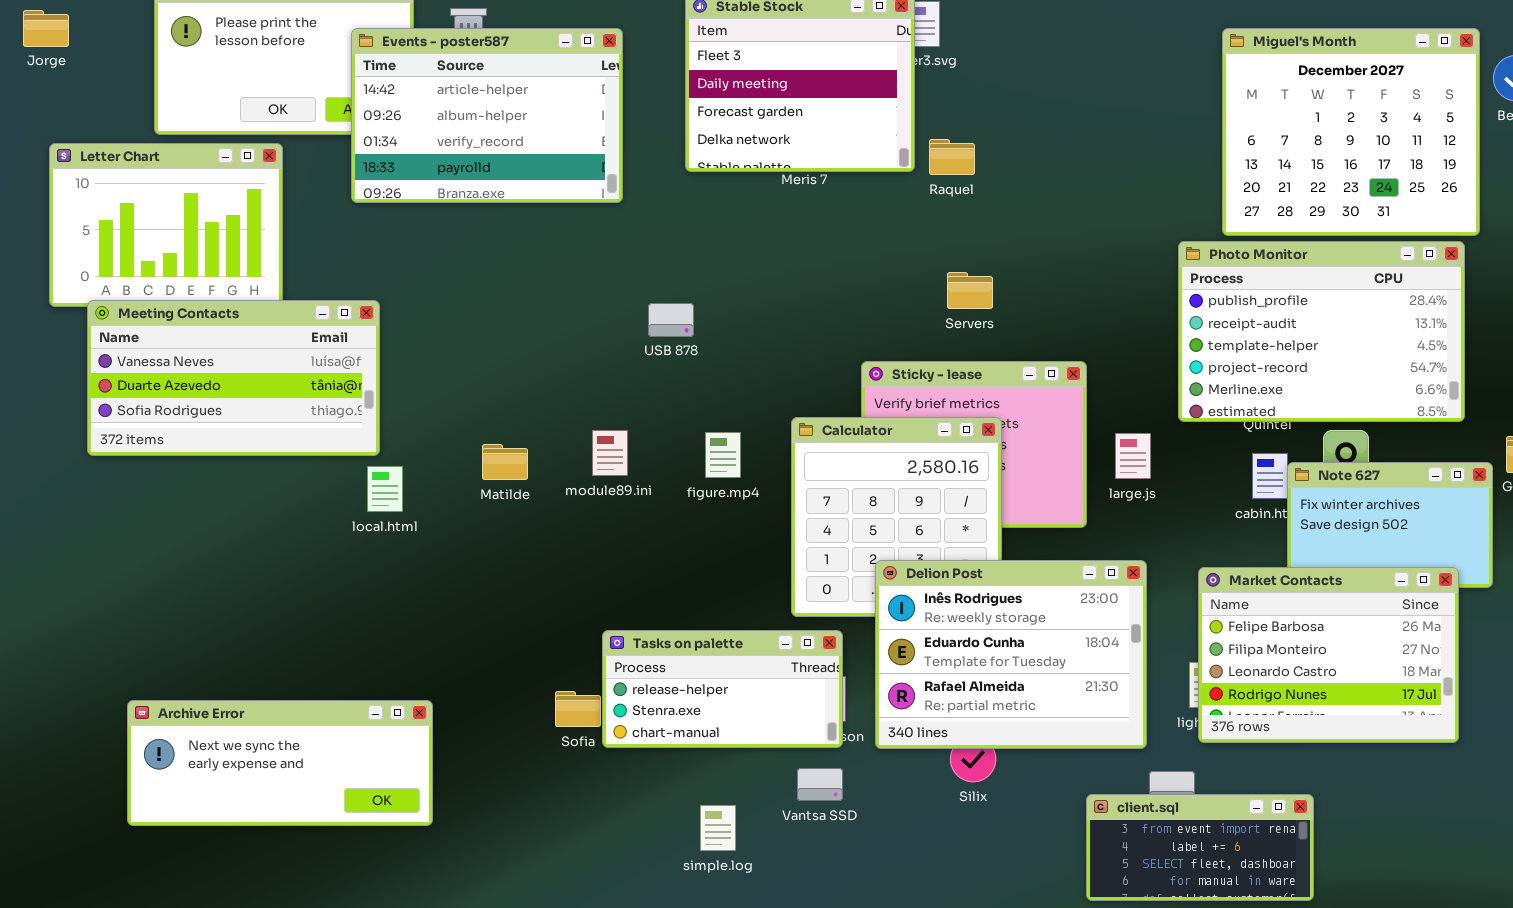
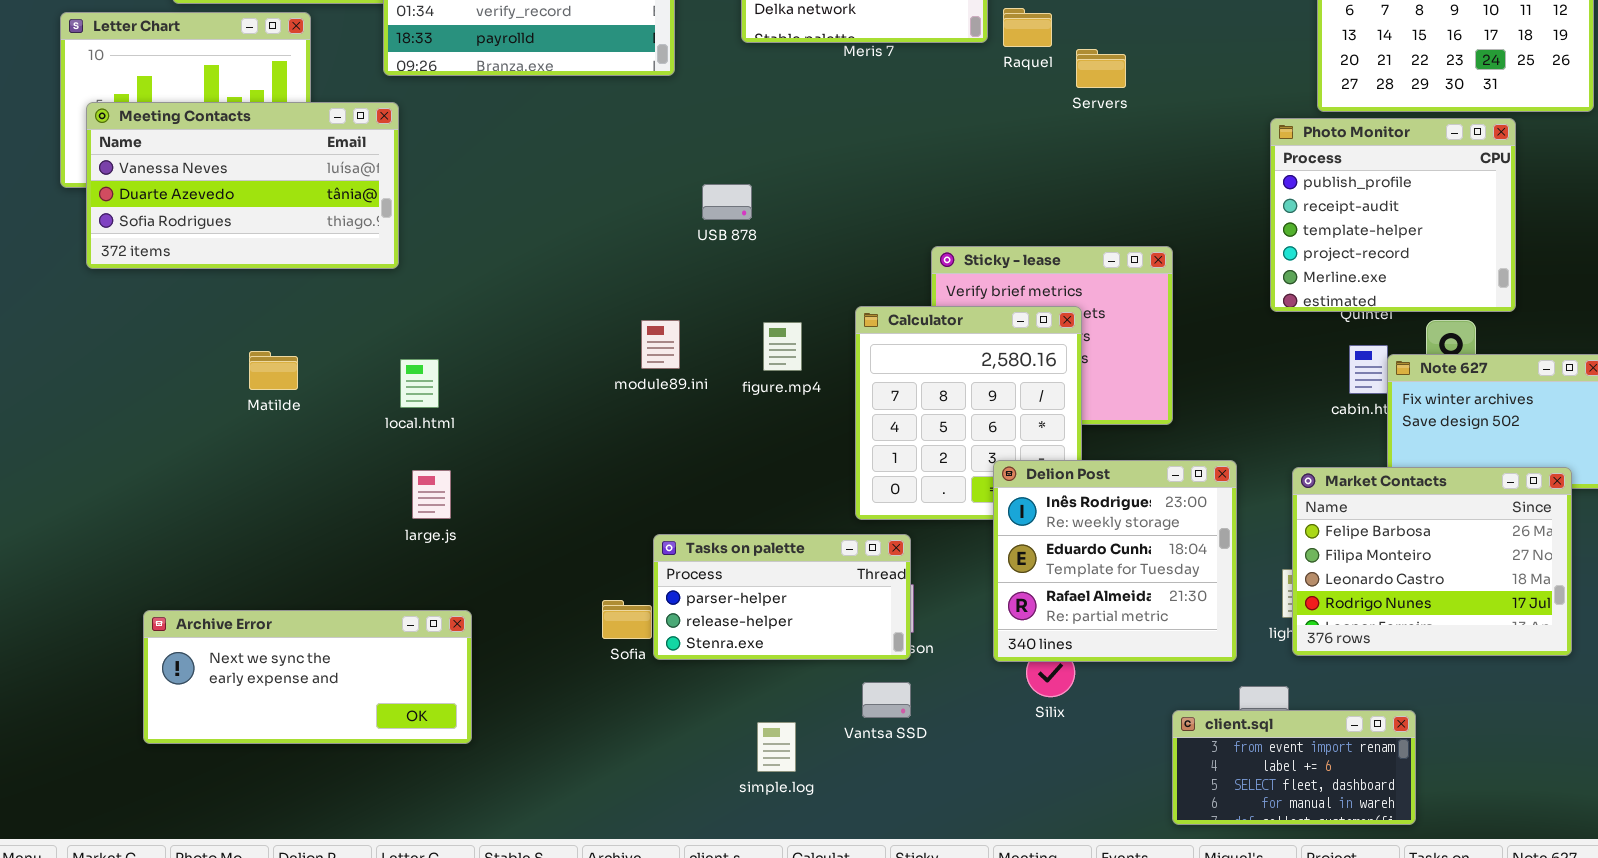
Photo Monitor: [1178,241,1465,422] -> [1270,118,1516,312], resized
Servers: [947,272,993,309] -> [1076,49,1126,88], moved
Meeting Contacts: [87,300,380,456] -> [86,102,399,269], moved
large.js: [1115,433,1151,479] -> [412,470,451,519], moved
Matilde: [482,444,528,480] -> [249,351,298,390], moved
Delion Post: [875,560,1147,749] -> [993,460,1237,662], resized
Tasks on palette: [602,630,843,748] -> [653,534,911,660], scrolled up 1 row

